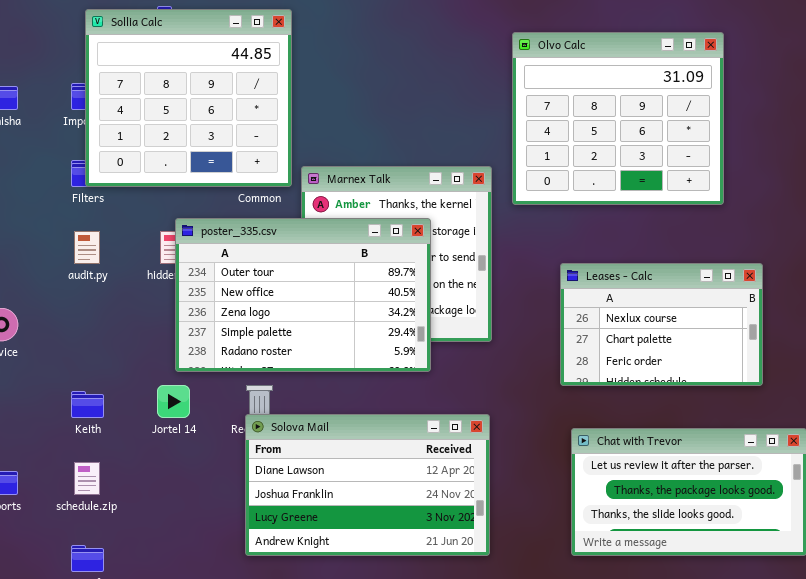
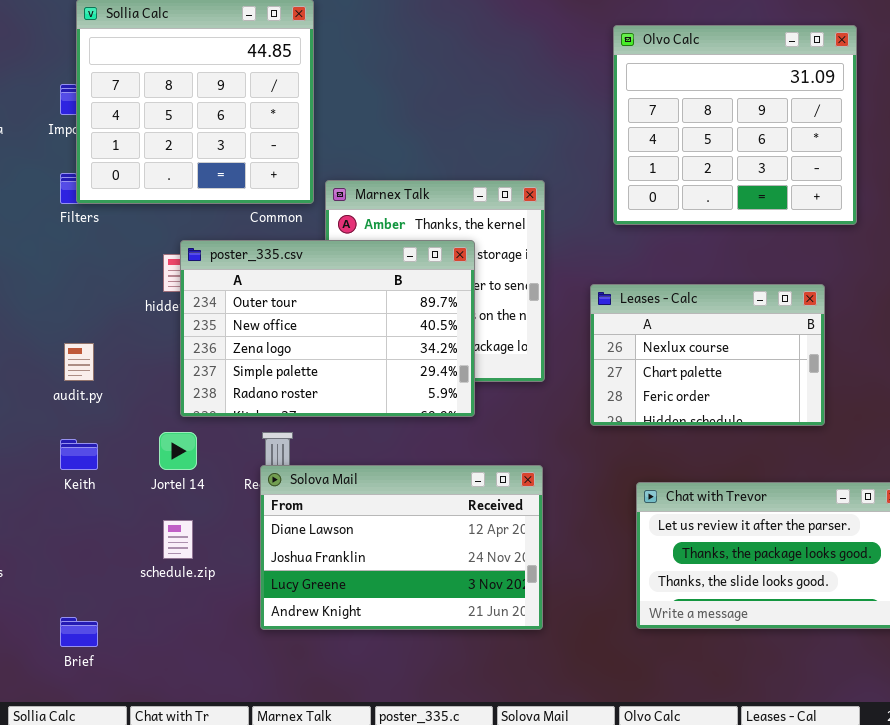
Olvo Calc: [512,32,724,205] -> [613,25,857,225], moved
audit.py: [74,231,100,264] -> [64,343,94,381], moved
Leases - Calc: [560,263,763,386] -> [590,284,825,426], moved
schedule.zip: [74,462,100,495] -> [163,520,193,559], moved

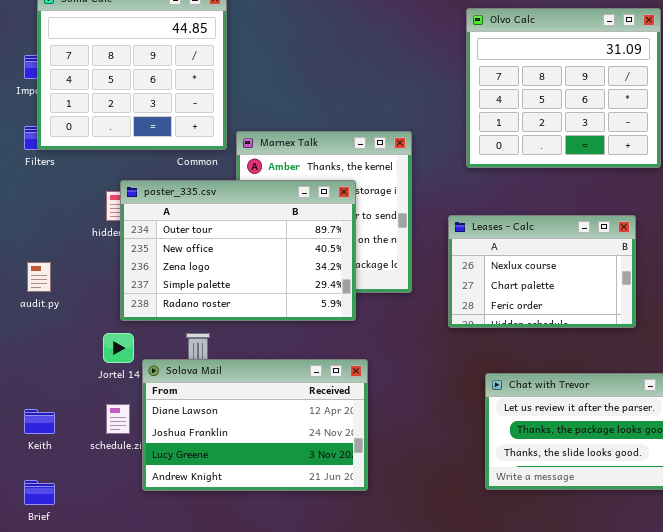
Keith: [60,439,98,470] -> [24,409,55,434], moved
Solova Mail: [260,465,543,630] -> [142,359,368,491], moved

